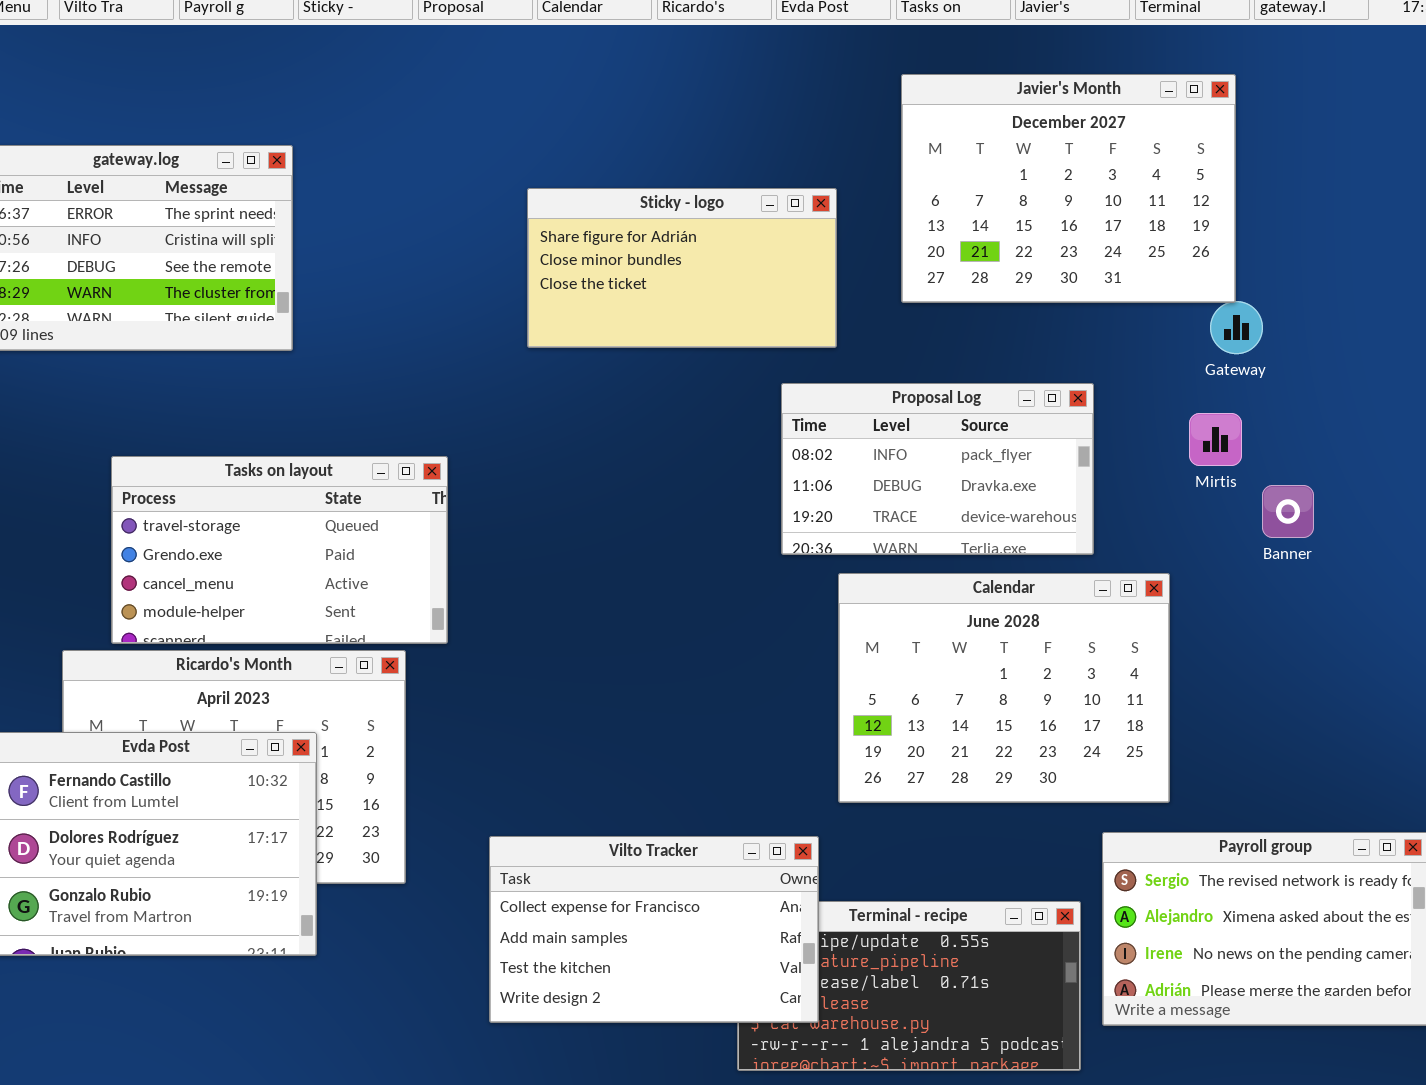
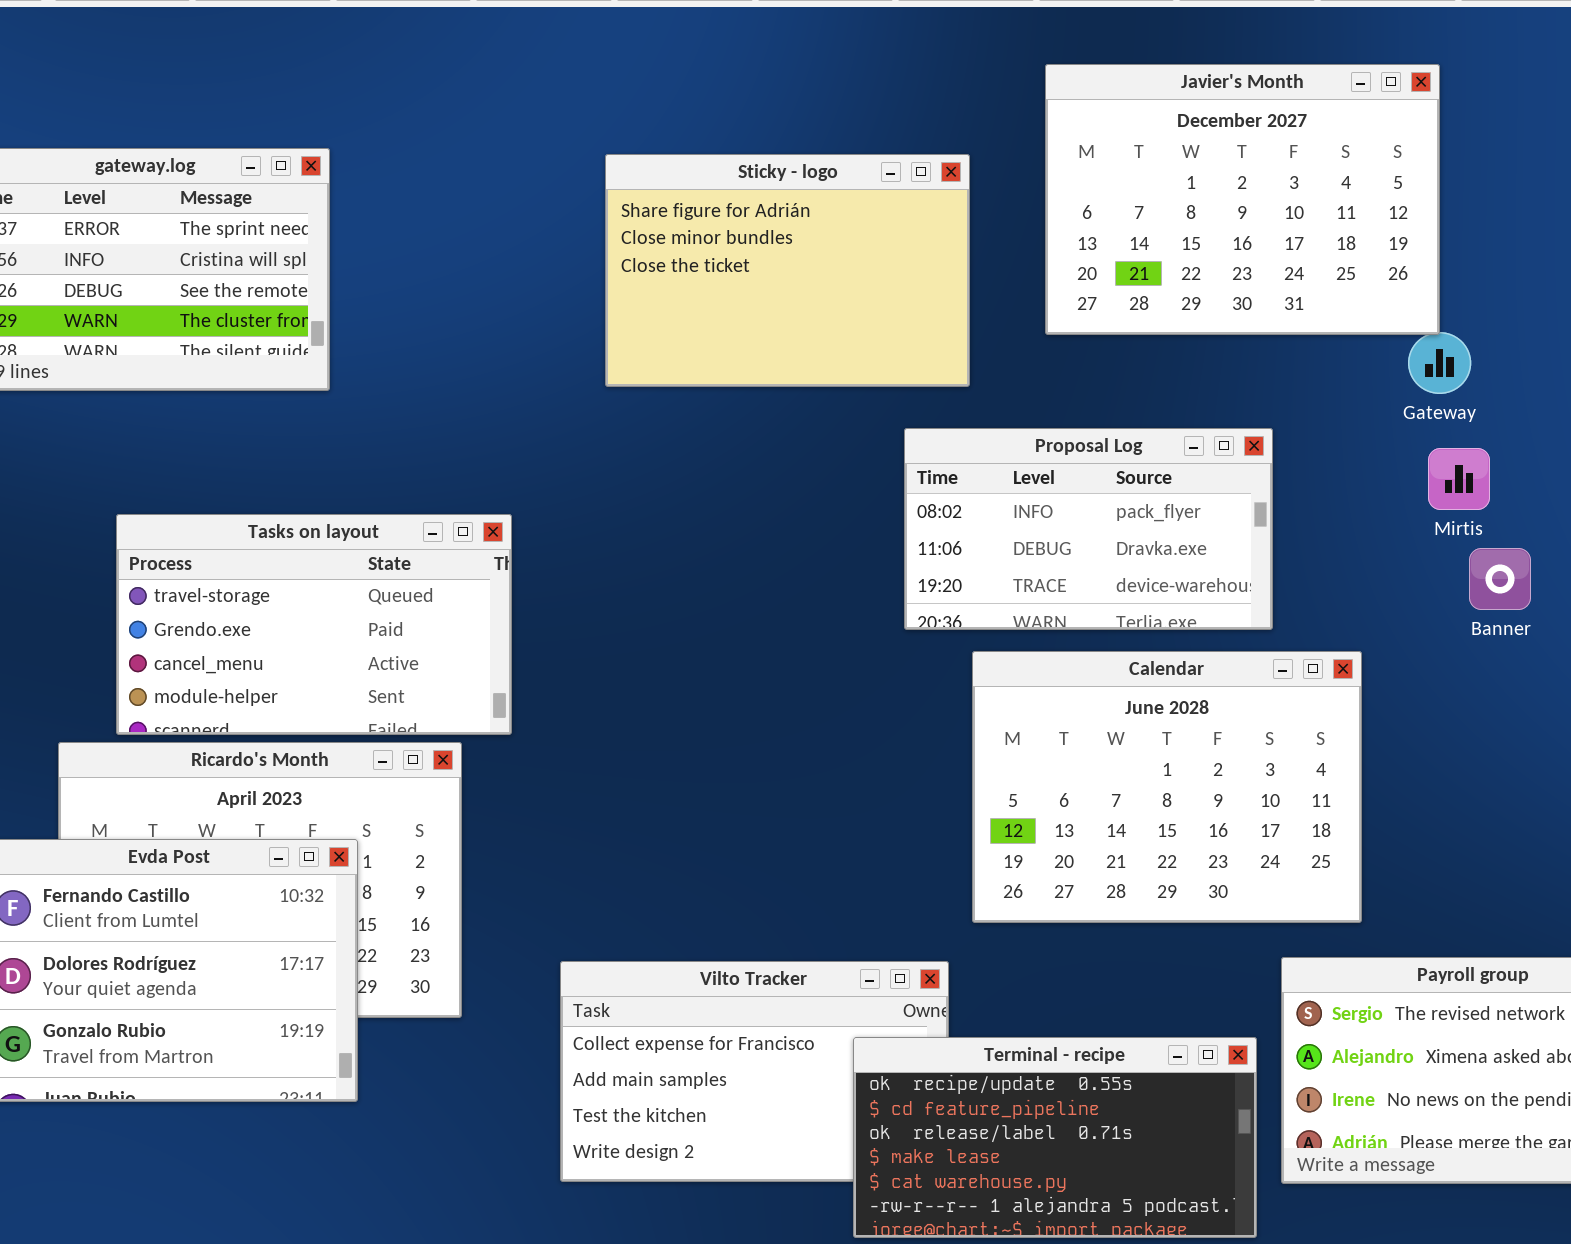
Sticky - logo: [527,188,837,348] -> [605,154,970,387], resized
Mirtis: [1189,413,1242,466] -> [1428,448,1490,510], moved
Terminal - recipe: [737,901,1081,1071] -> [853,1037,1257,1238], raised

